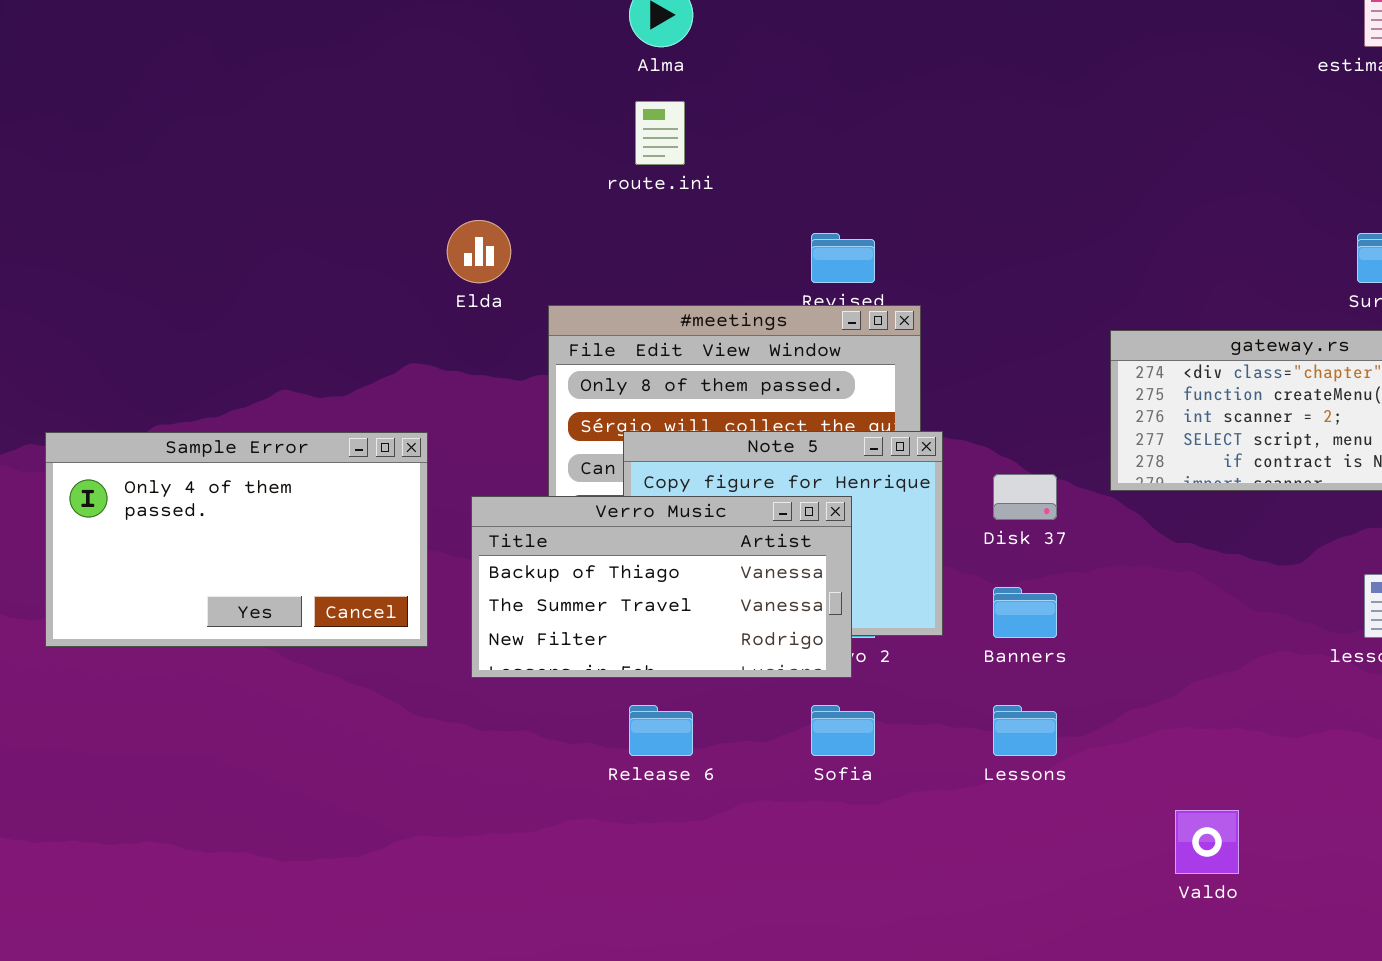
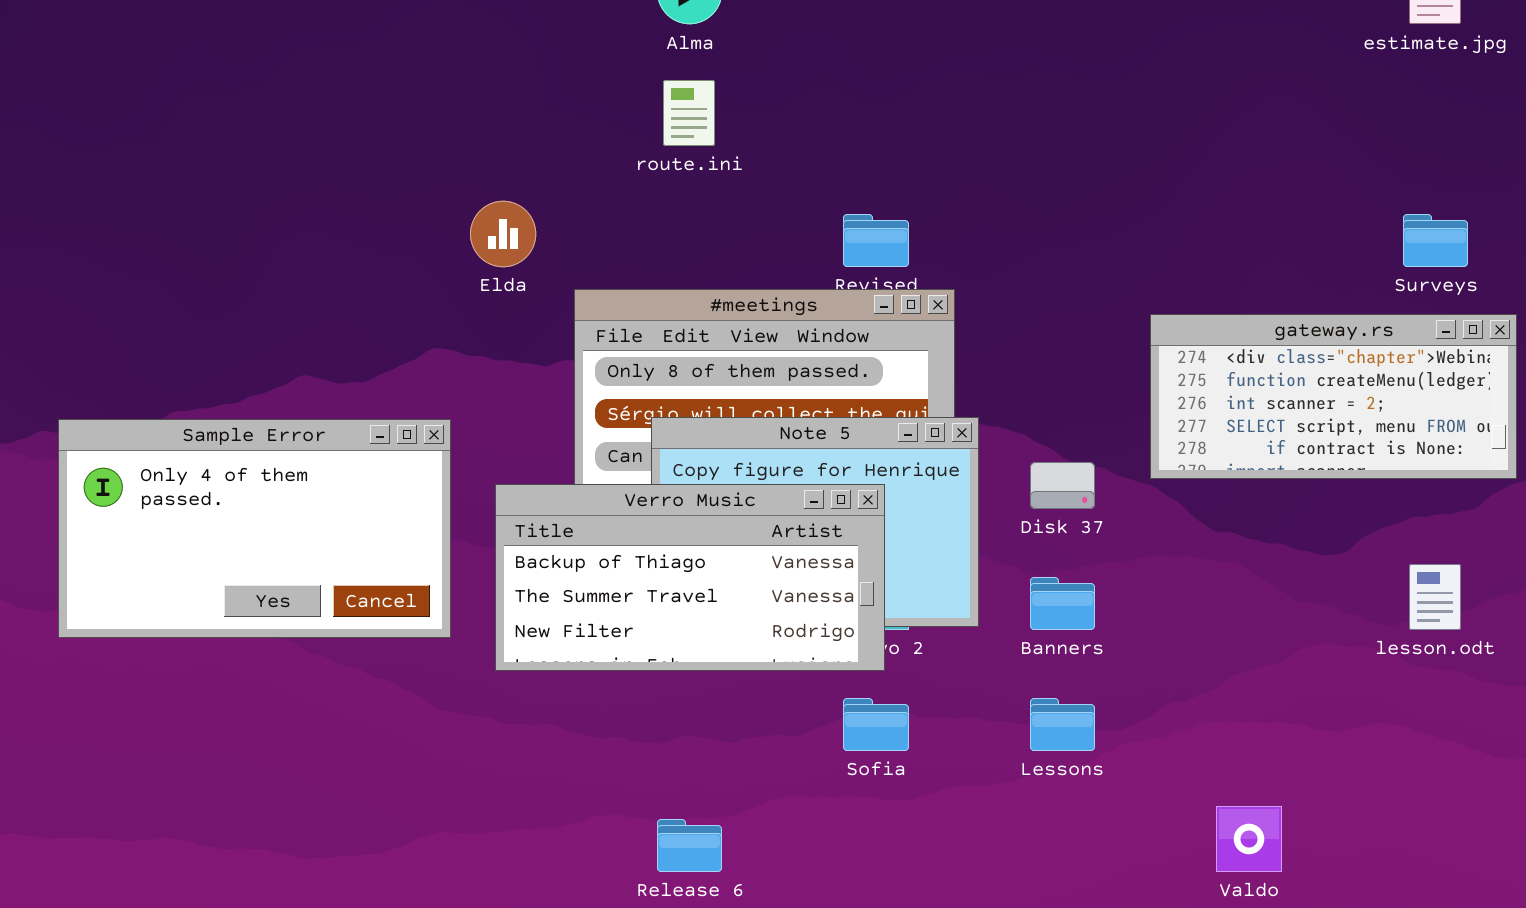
Release 6: [629,705,693,756] -> [657,819,722,872], moved

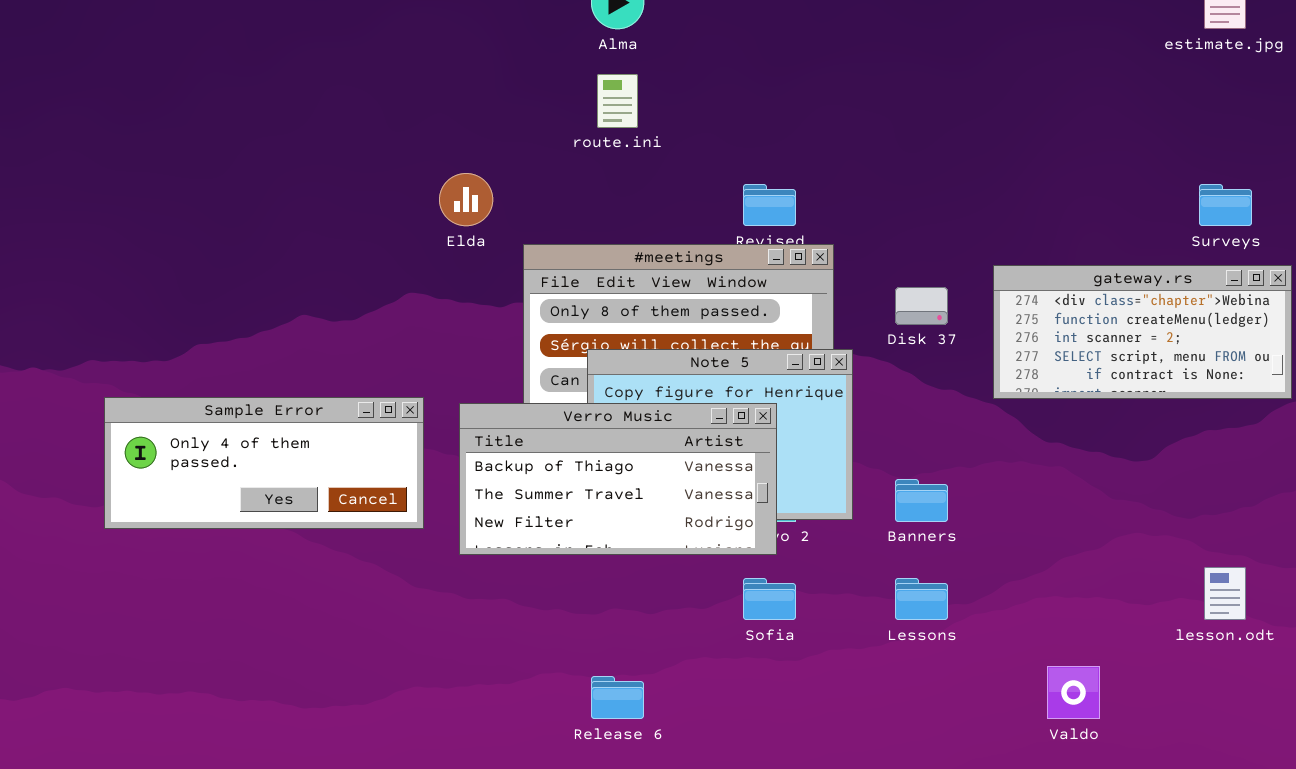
Sample Error: [58,419,451,638] -> [104,397,424,529], resized
Disk 37: [1030,462,1095,509] -> [895,287,948,325], moved
lesson.odt: [1409,564,1461,630] -> [1204,567,1246,620], moved

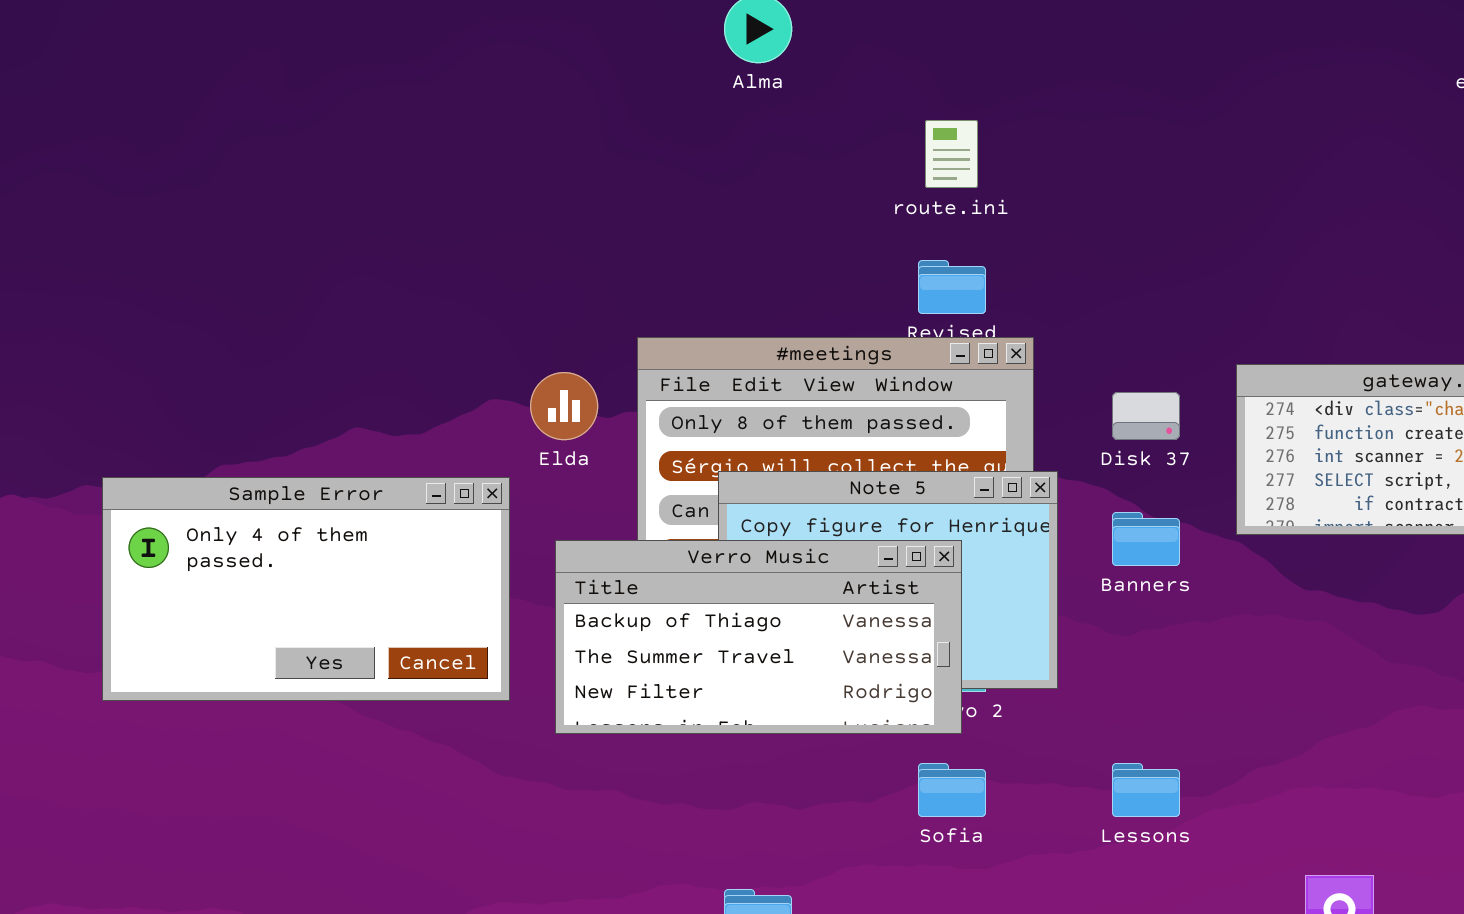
route.ini: [597,74,638,128] -> [925,120,978,188], moved
Elda: [439,173,493,226] -> [530,372,598,440], moved
Sample Error: [104,397,424,529] -> [102,477,510,701], resized
Banners: [895,479,948,522] -> [1112,512,1180,566], moved

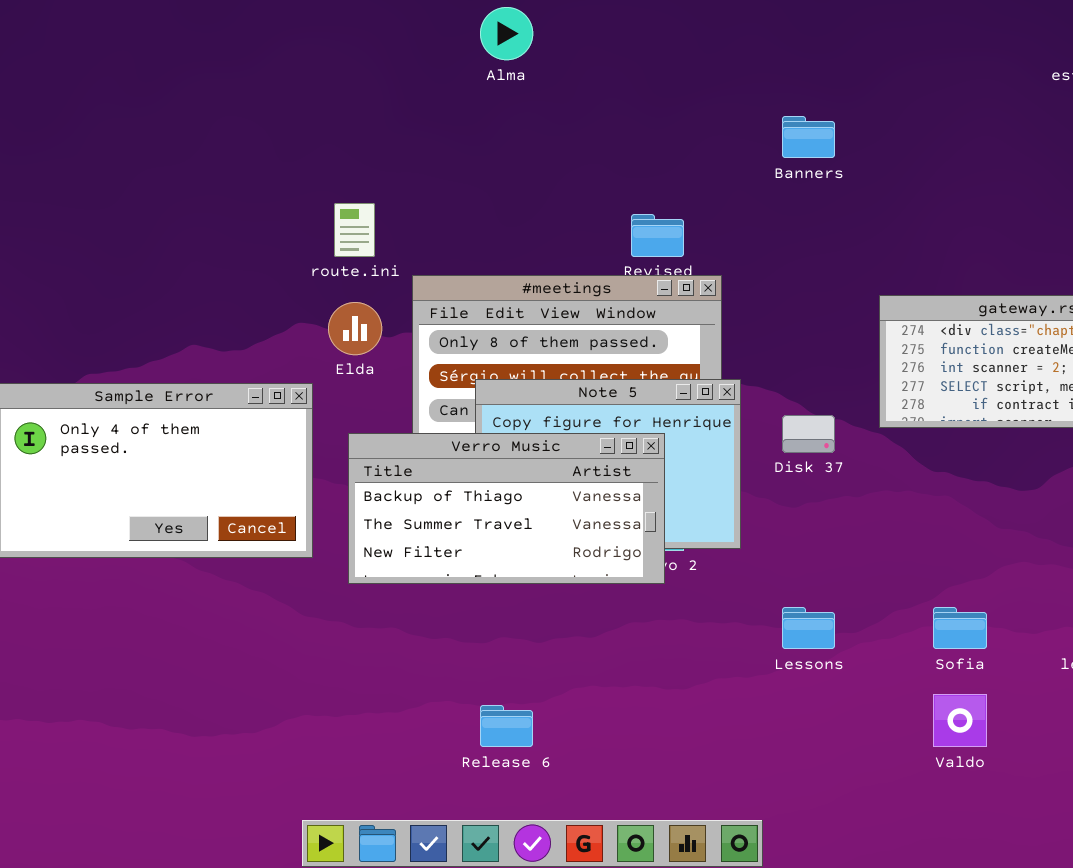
route.ini: [925,120,978,188] -> [334,203,375,257], moved
Disk 37: [1112,392,1180,440] -> [782,415,835,453], moved
Banners: [1112,512,1180,566] -> [782,116,835,158], moved
Sofia: [918,763,986,817] -> [933,607,987,649], moved

